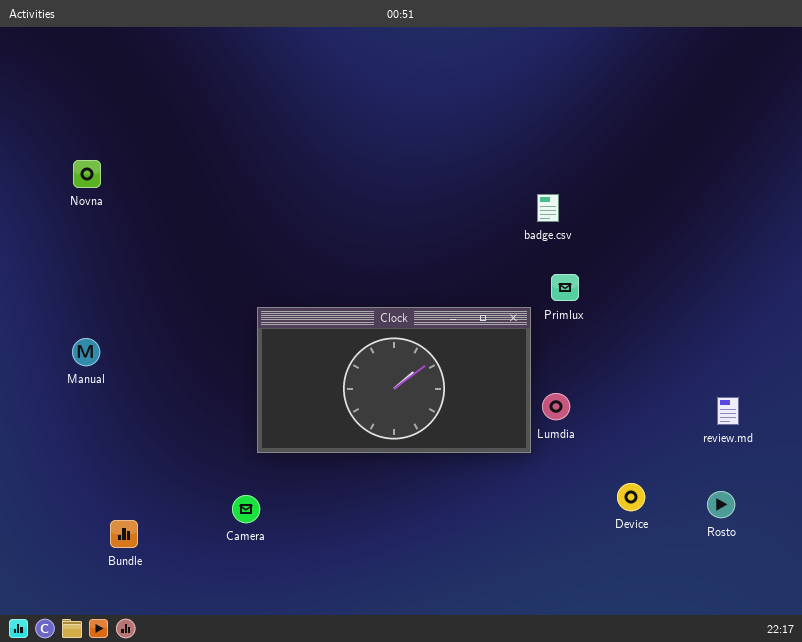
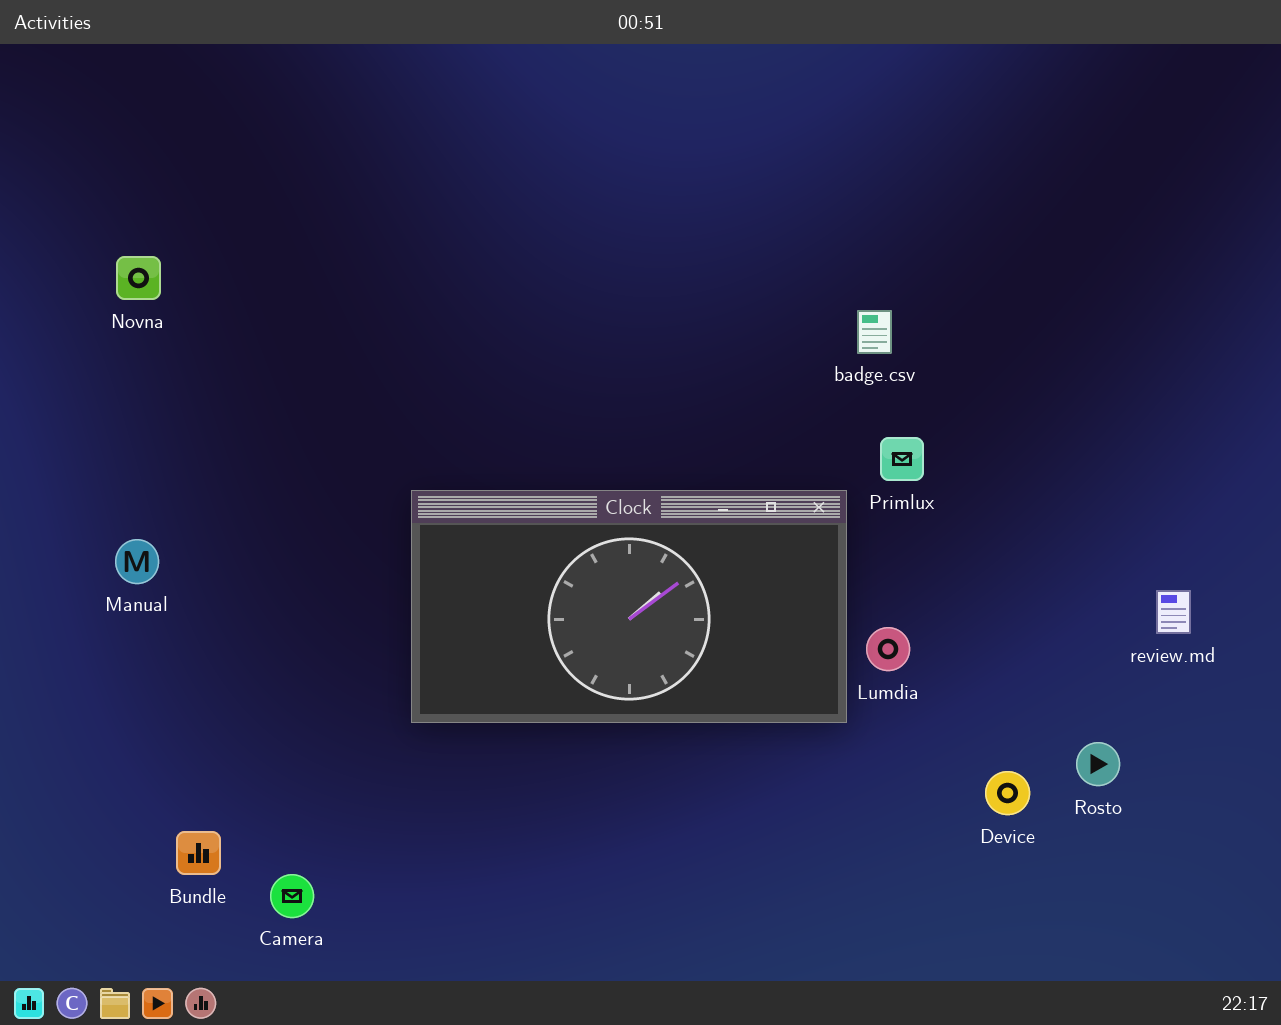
review.md: [717,397,739,425] -> [1156,590,1191,634], moved
Rosto: [707,491,735,518] -> [1076,742,1120,786], moved
Camera: [232,495,260,523] -> [270,874,314,918], moved

